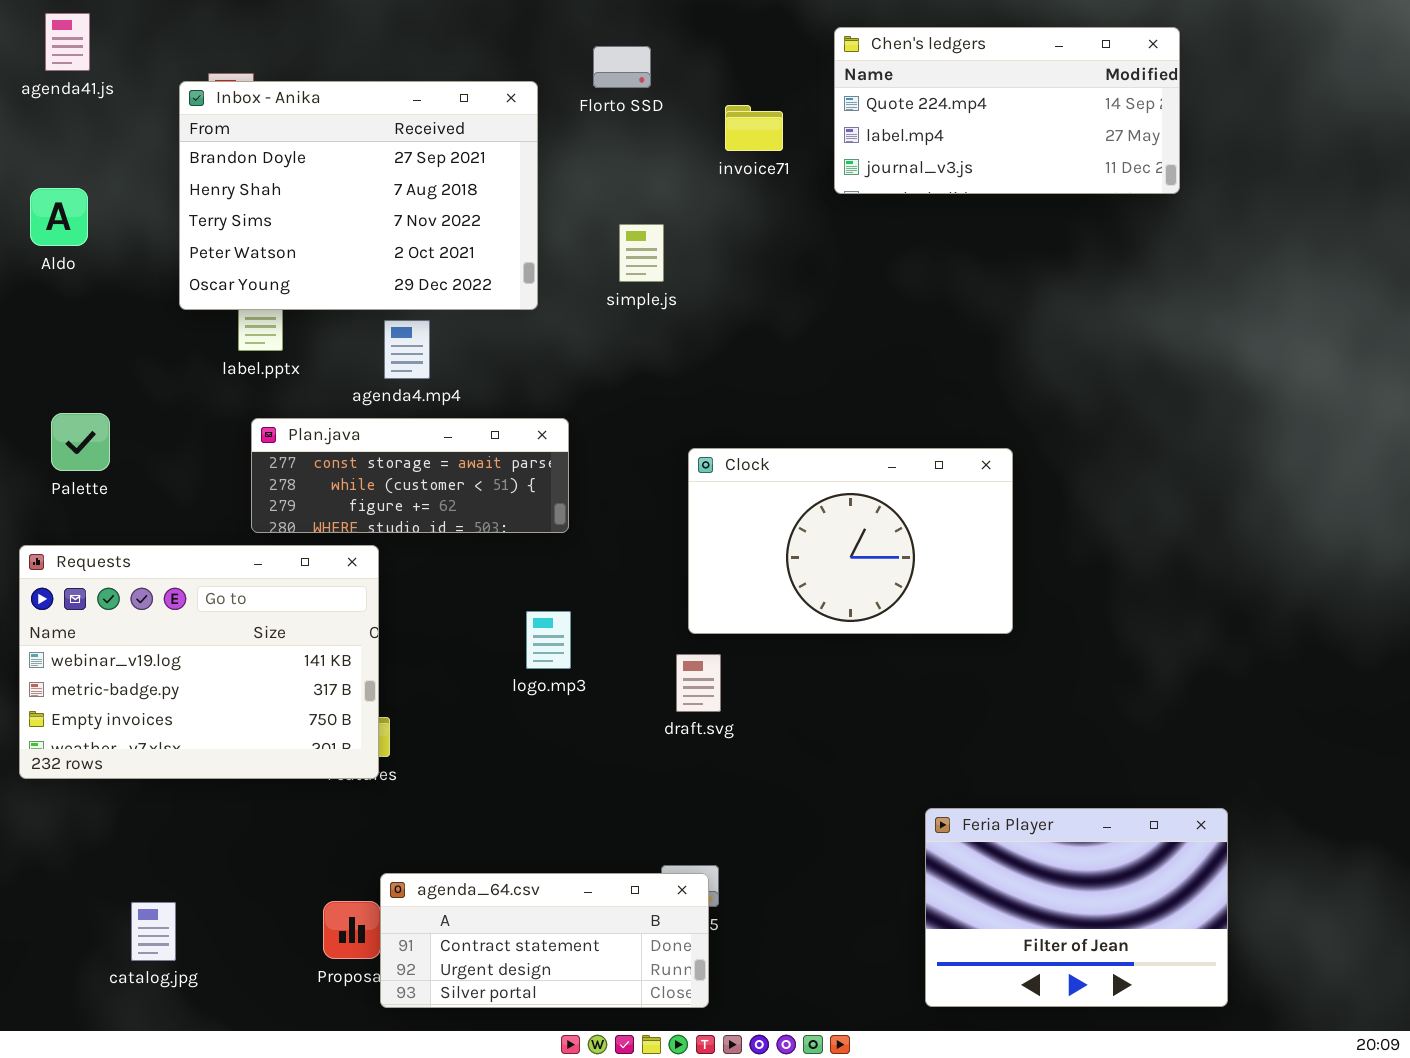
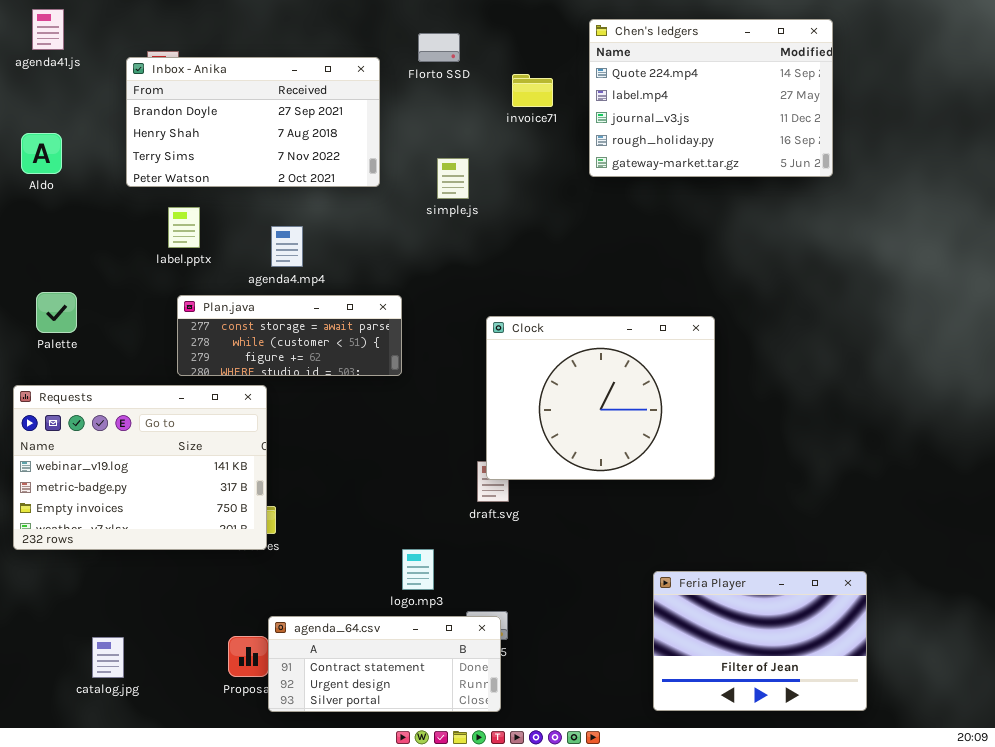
Chen's ledgers: [834,27,1180,194] -> [589,19,833,177], resized
Inbox - Anika: [179,81,538,310] -> [126,57,380,187], resized
Clock: [688,448,1013,634] -> [486,316,715,480], resized
logo.mp3: [526,611,571,669] -> [402,549,434,590], moved

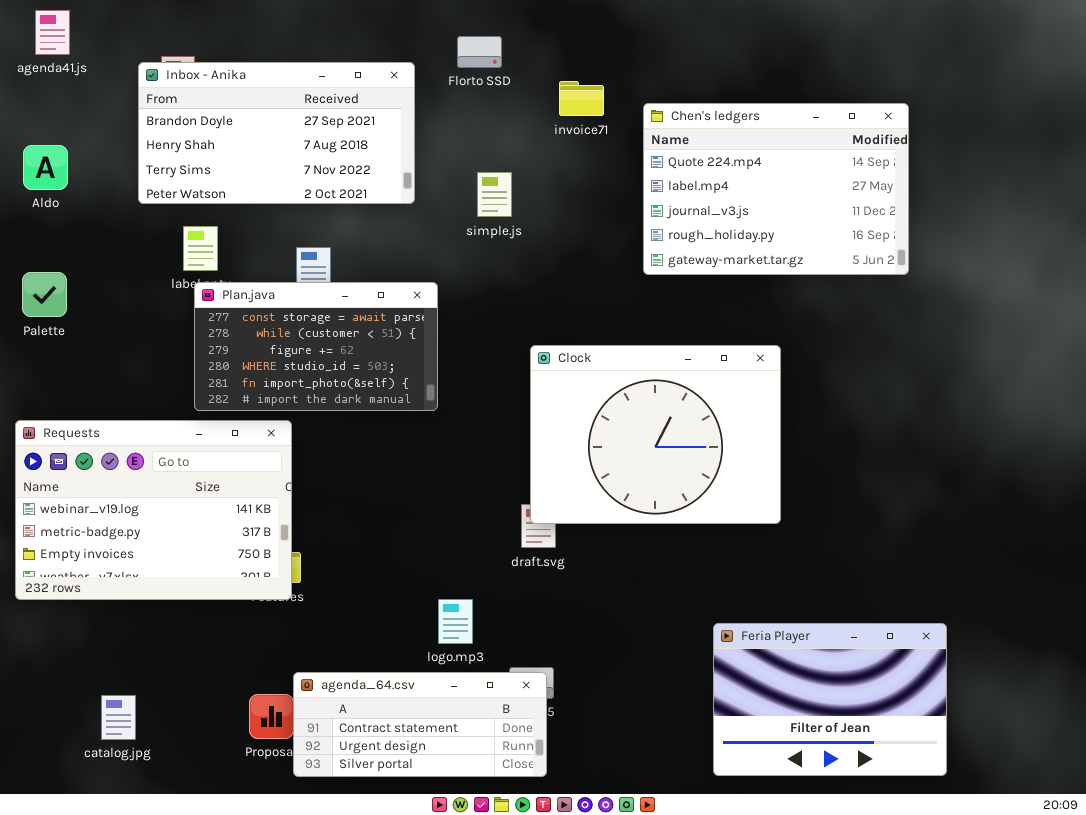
Chen's ledgers: [589,19,833,177] -> [643,103,909,275], moved
Palette: [36,292,77,333] -> [22,272,67,317], moved
Plan.java: [177,295,402,376] -> [194,282,438,411], resized

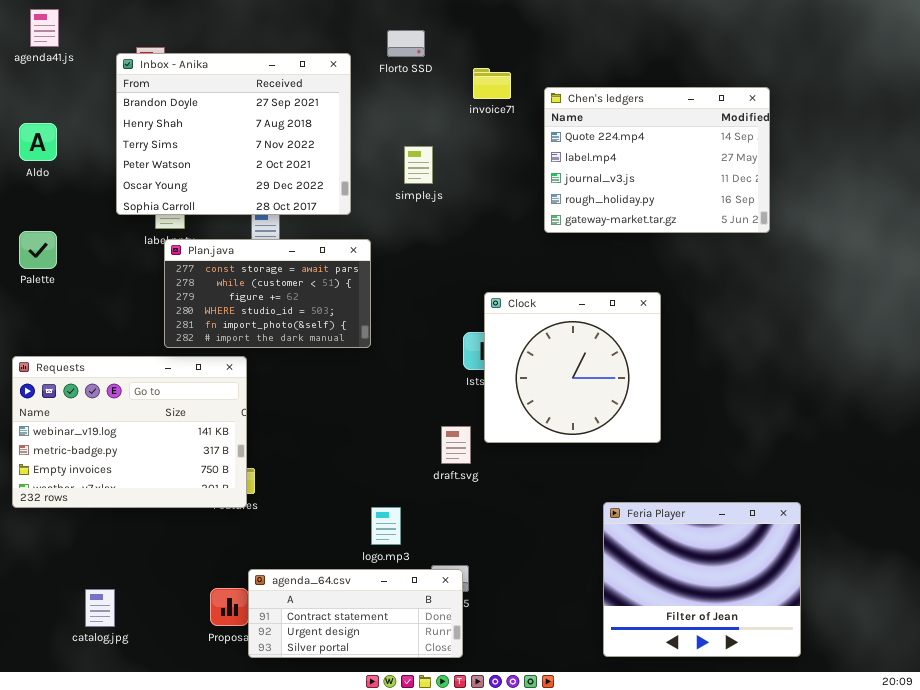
Inbox - Anika: [138,62,415,204] -> [116,53,351,215], resized
Clock: [530,345,781,524] -> [484,292,661,443], resized
Feria Player: [713,623,947,776] -> [603,502,801,657], resized

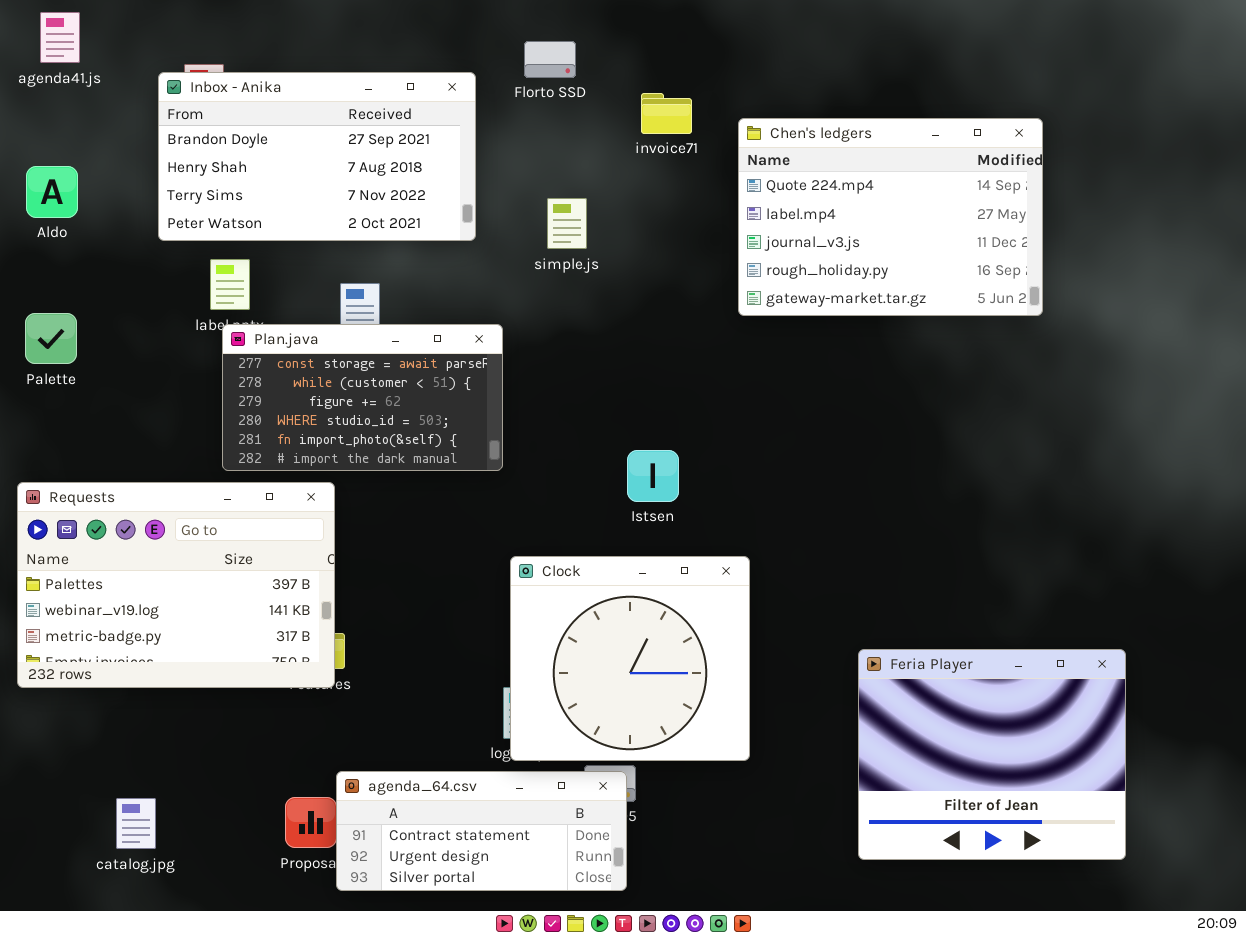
Inbox - Anika: [116,53,351,215] -> [158,72,476,241], resized
Clock: [484,292,661,443] -> [510,556,750,761], moved
Requests: [12,356,247,508] -> [17,482,335,688], scrolled up 1 row
Feria Player: [603,502,801,657] -> [858,649,1126,860], moved

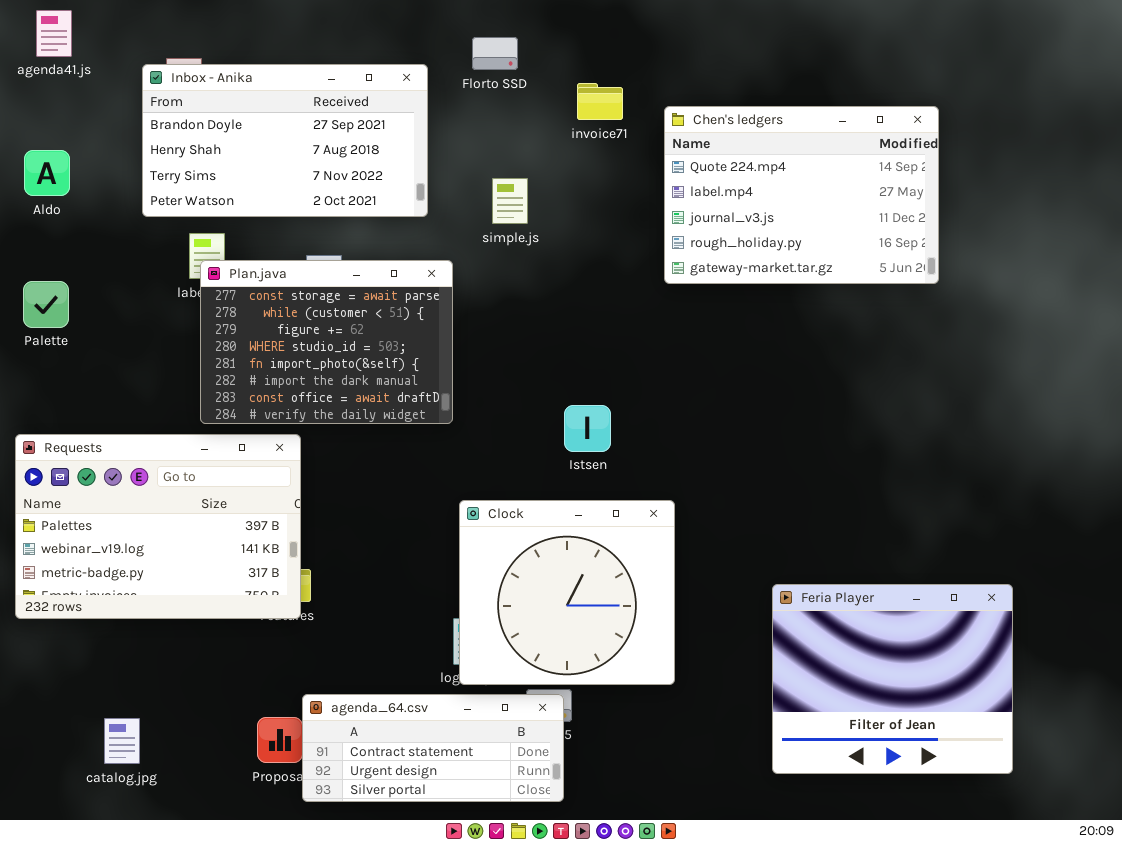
Plan.java: [222,324,503,471] -> [200,260,453,424], resized

